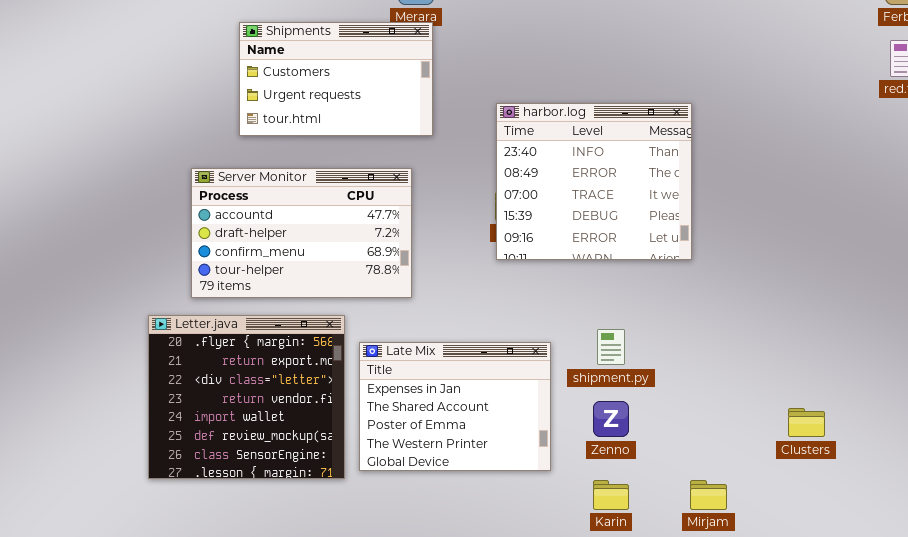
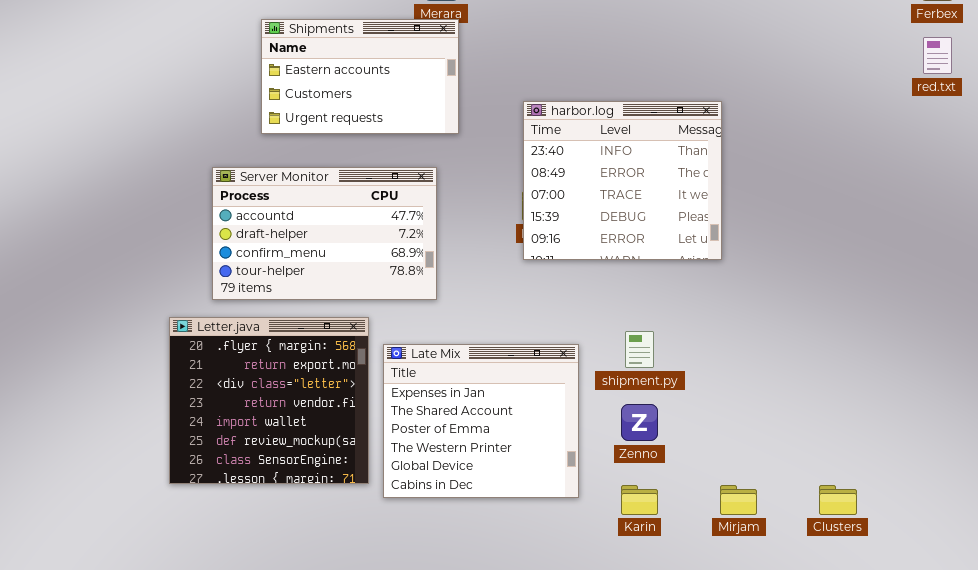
Shipments: [239,22,433,136] -> [261,19,459,134], scrolled up 1 row
Late Mix: [359,342,551,471] -> [383,344,579,498], resized
Clusters: [788,408,825,437] -> [819,485,857,515], moved

